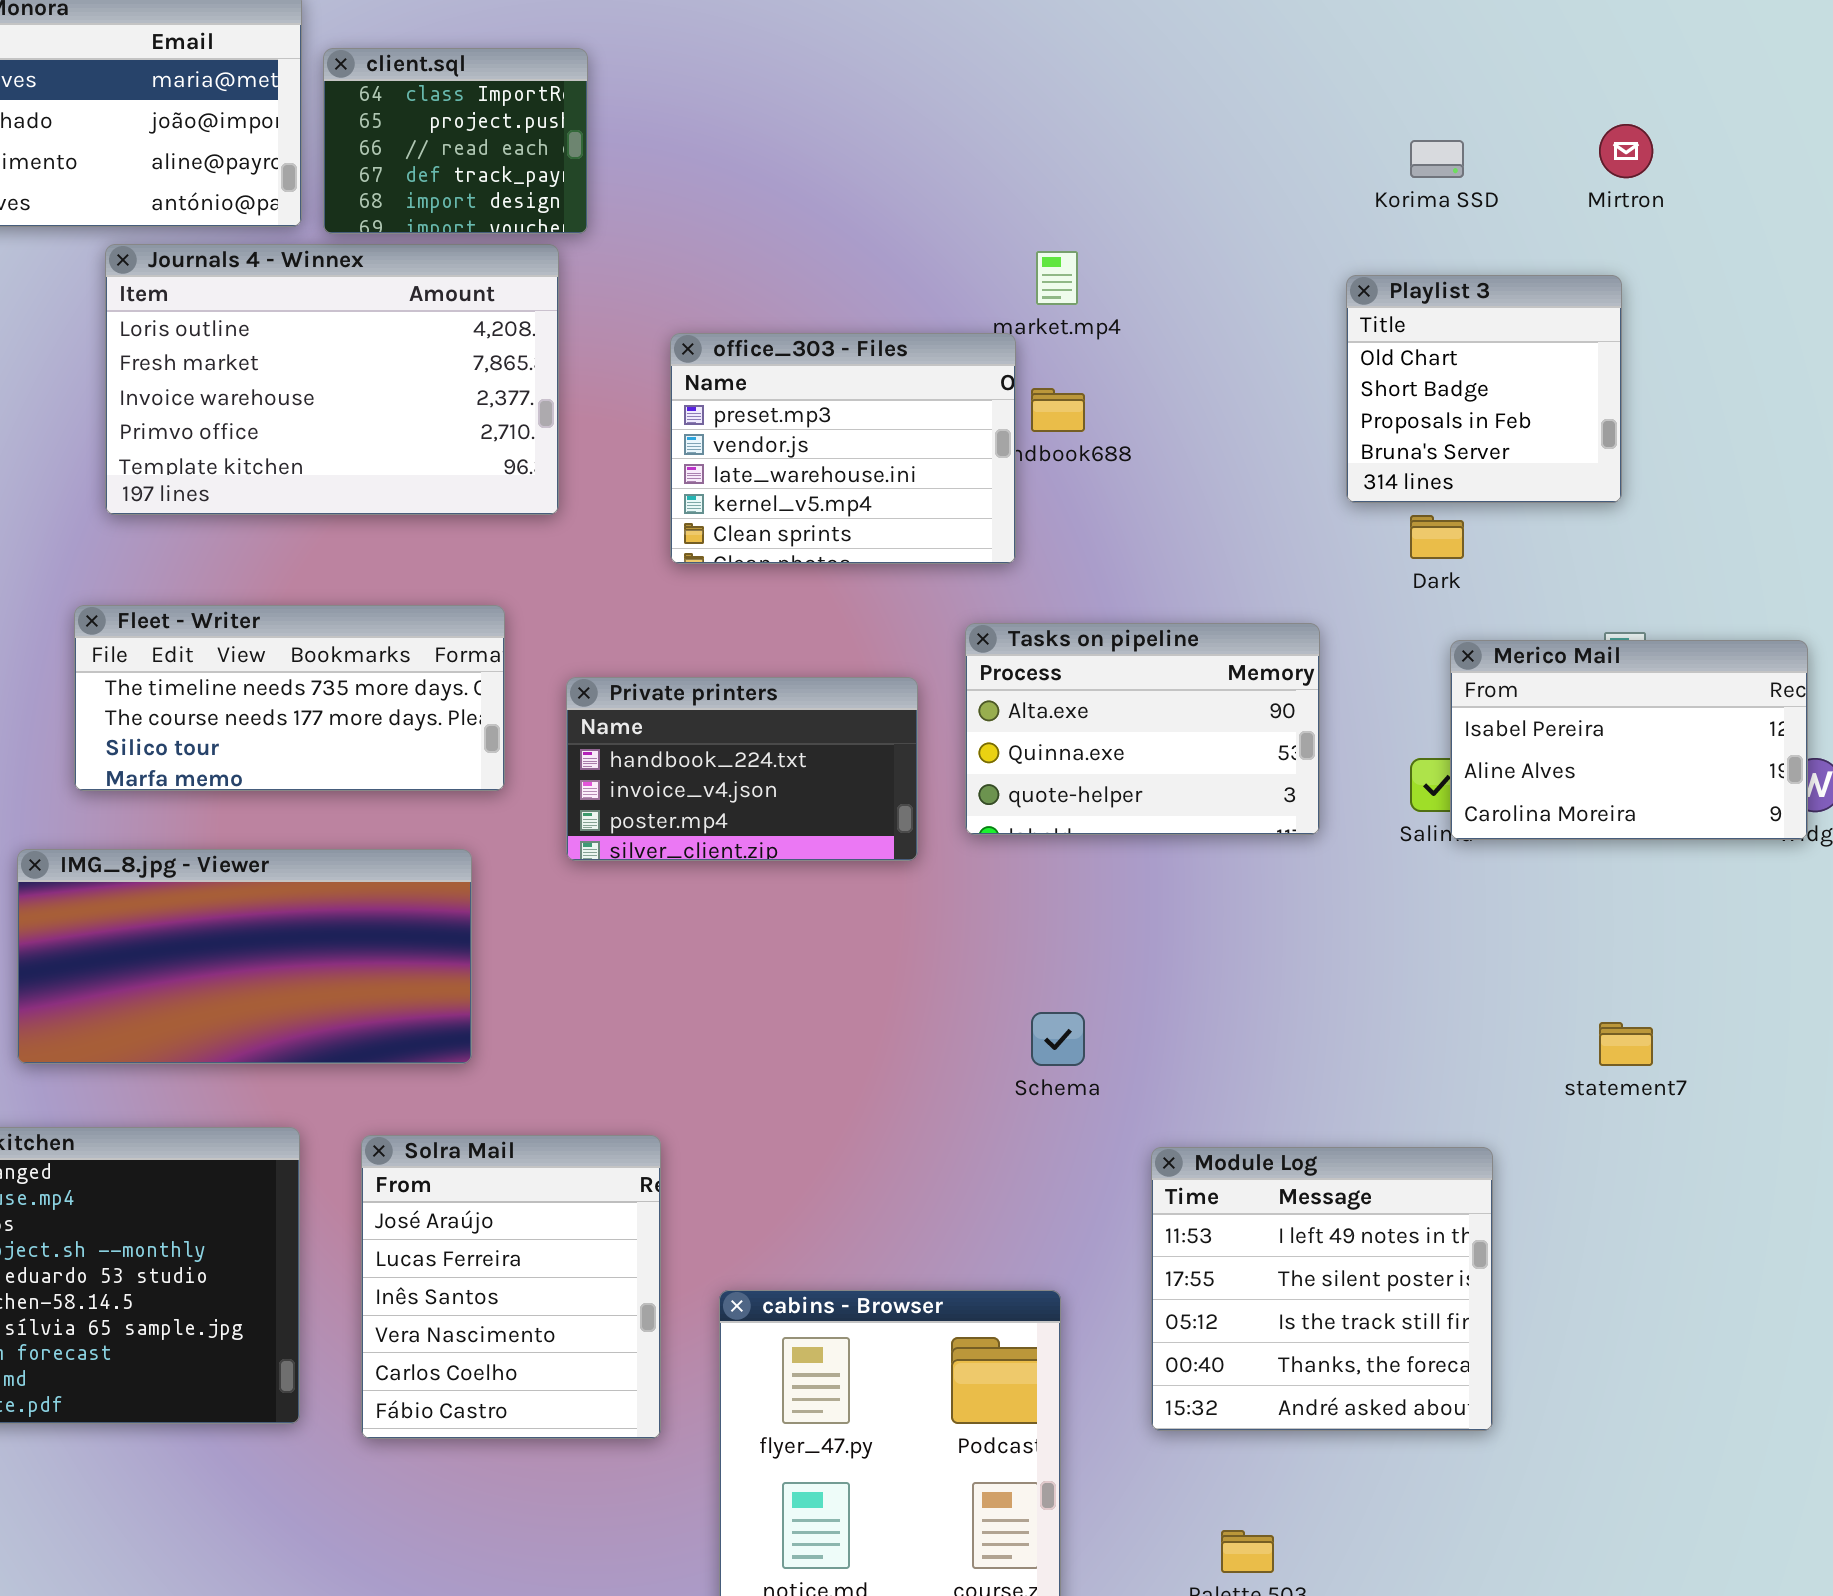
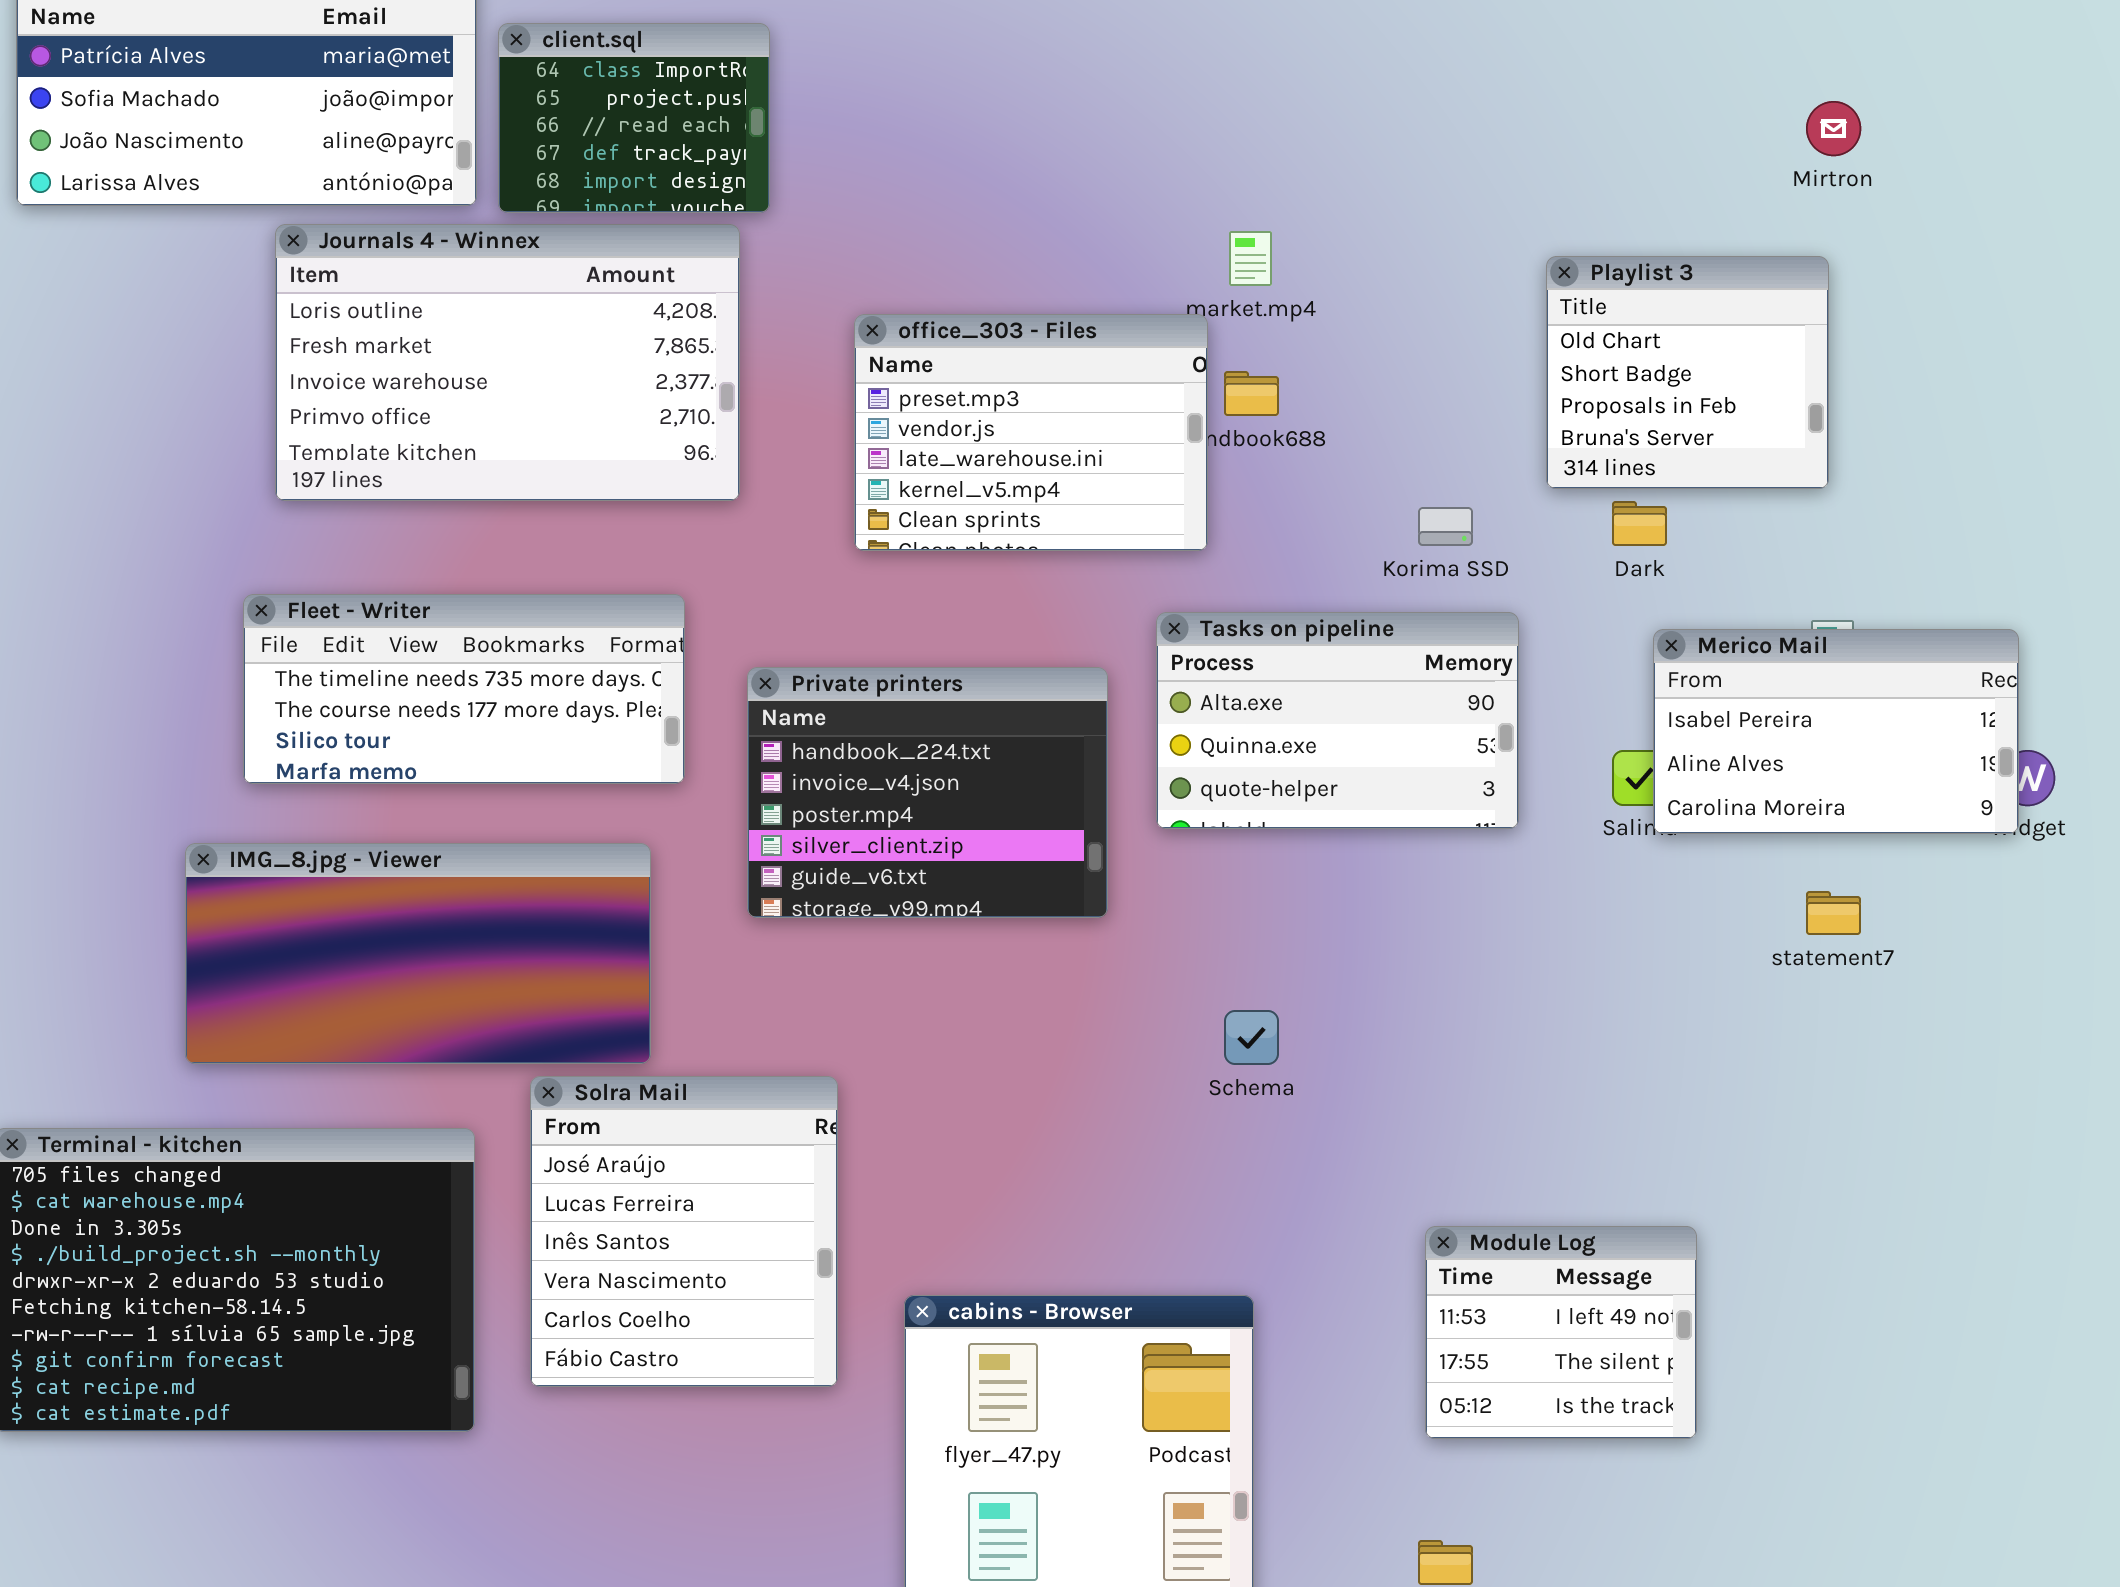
Korima SSD: [1410,140,1464,178] -> [1418,507,1473,546], moved
Private printers: [566,677,918,861] -> [747,667,1108,918], resized
statement7: [1599,1022,1653,1066] -> [1806,891,1861,935], moved
Solra Mail: [361,1135,661,1439] -> [530,1076,838,1387], moved
Module Log: [1151,1147,1493,1431] -> [1425,1226,1697,1439], resized

